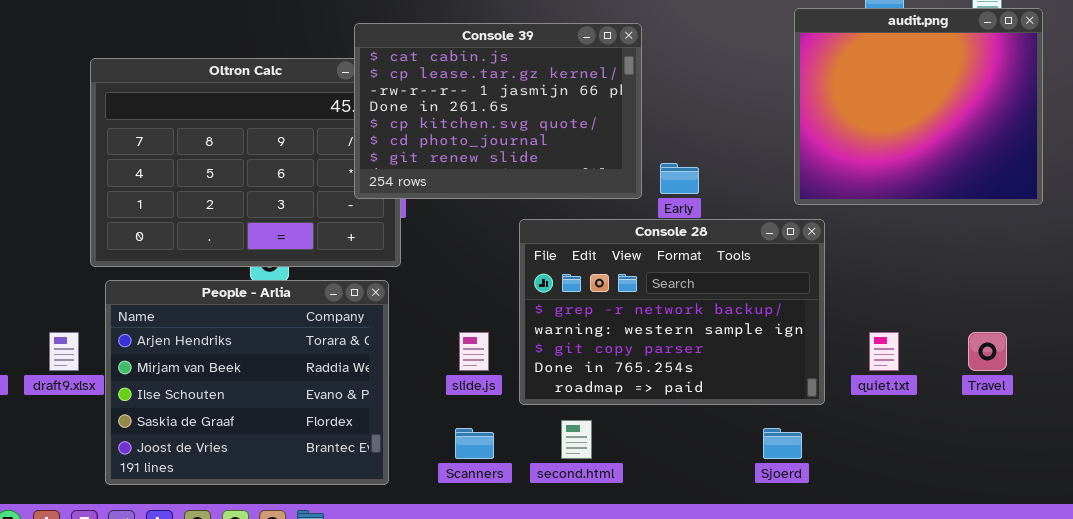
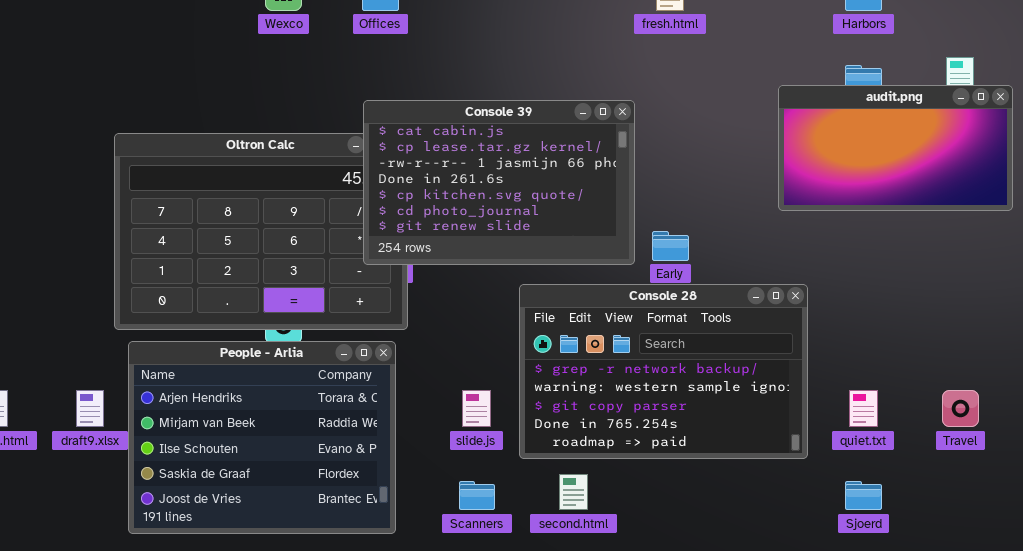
audit.png: [794,8,1043,205] -> [778,85,1013,211], resized
Sjoerd: [763,428,802,459] -> [845,481,882,510], moved

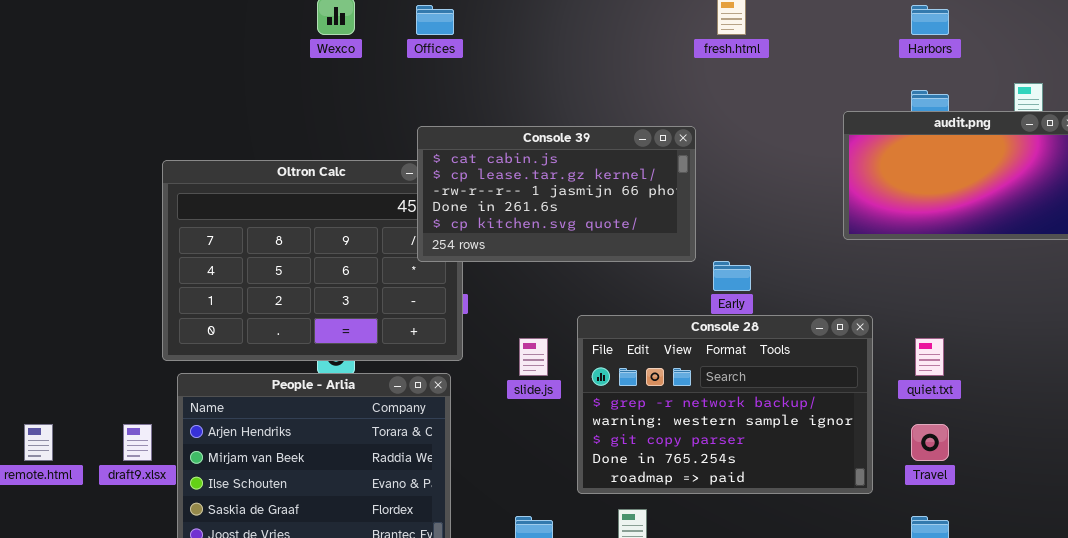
Console 39: [363,100,635,265] -> [417,126,696,262], resized
slide.js: [462,390,491,427] -> [519,338,548,376], moved
quiet.txt: [849,390,878,427] -> [915,338,944,376], moved
Travel: [942,390,979,427] -> [911,424,949,461], moved

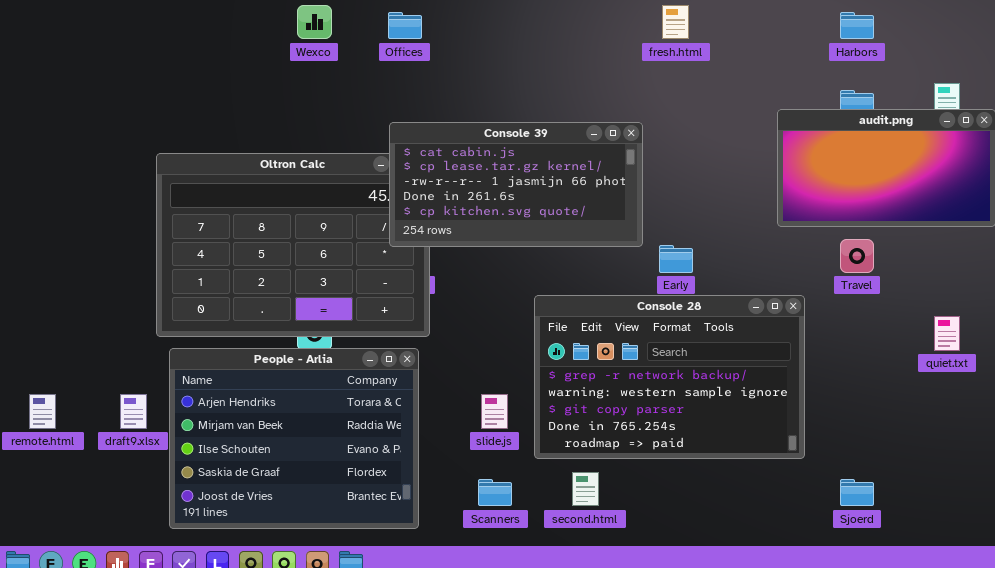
slide.js: [519,338,548,376] -> [481,394,508,429], moved
quiet.txt: [915,338,944,376] -> [934,316,960,351], moved
Travel: [911,424,949,461] -> [840,239,874,273], moved

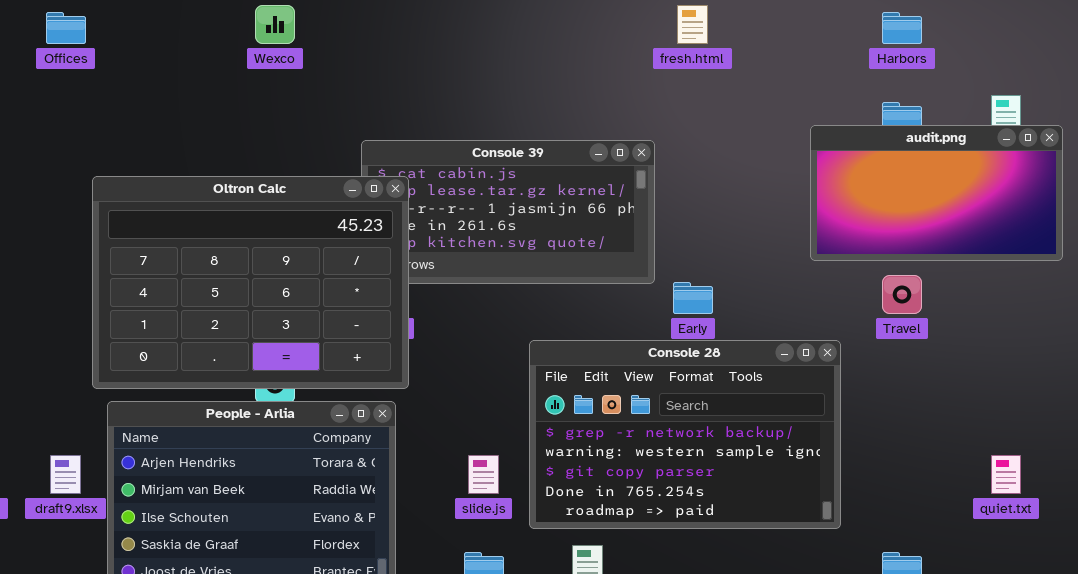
Offices: [388,12,422,39] -> [46,12,86,44], moved
Oltron Calc: [156,153,430,337] -> [92,176,409,389], raised
quiet.txt: [934,316,960,351] -> [991,455,1021,494], moved

